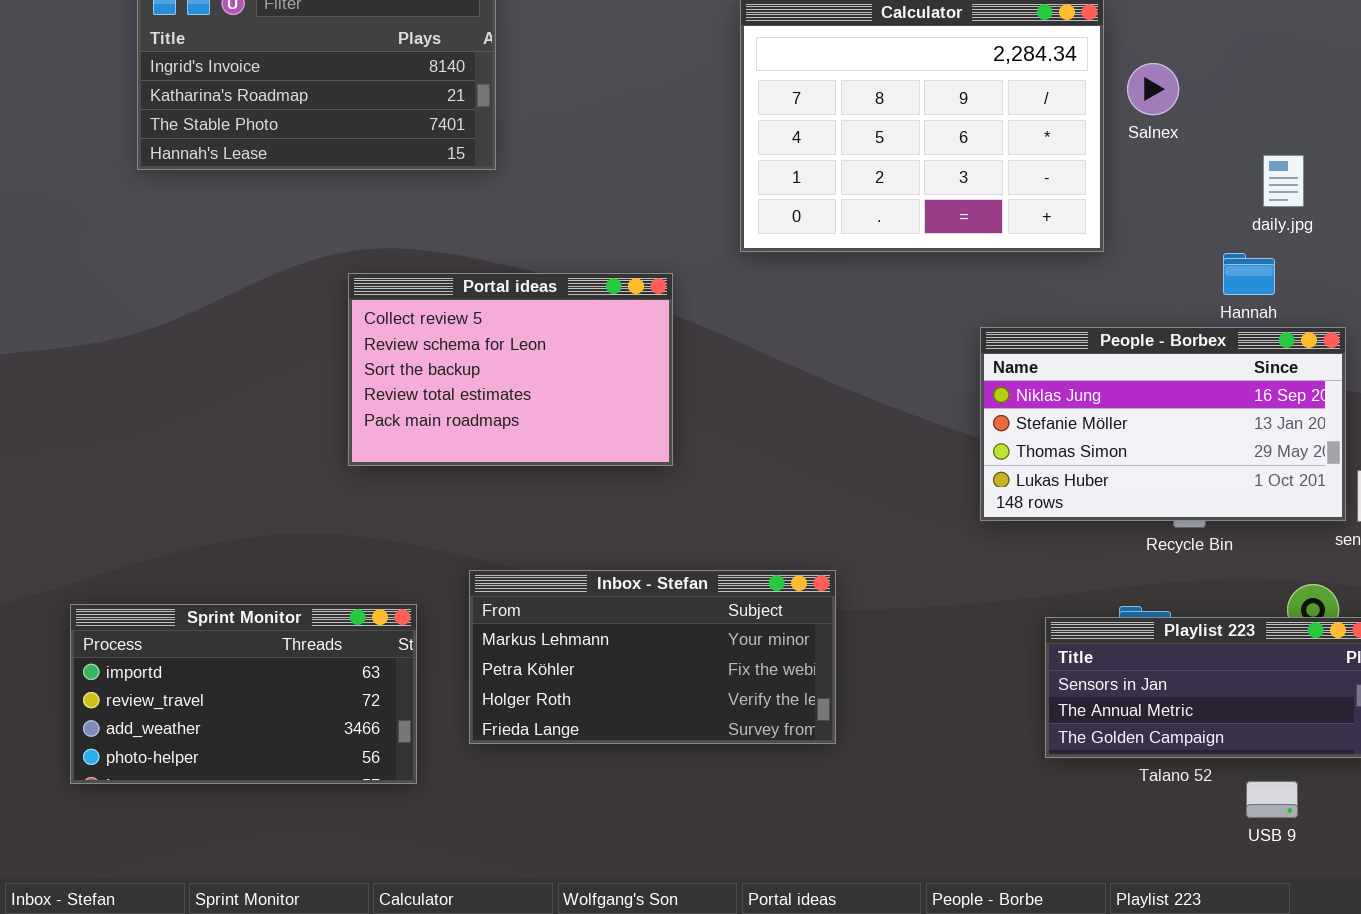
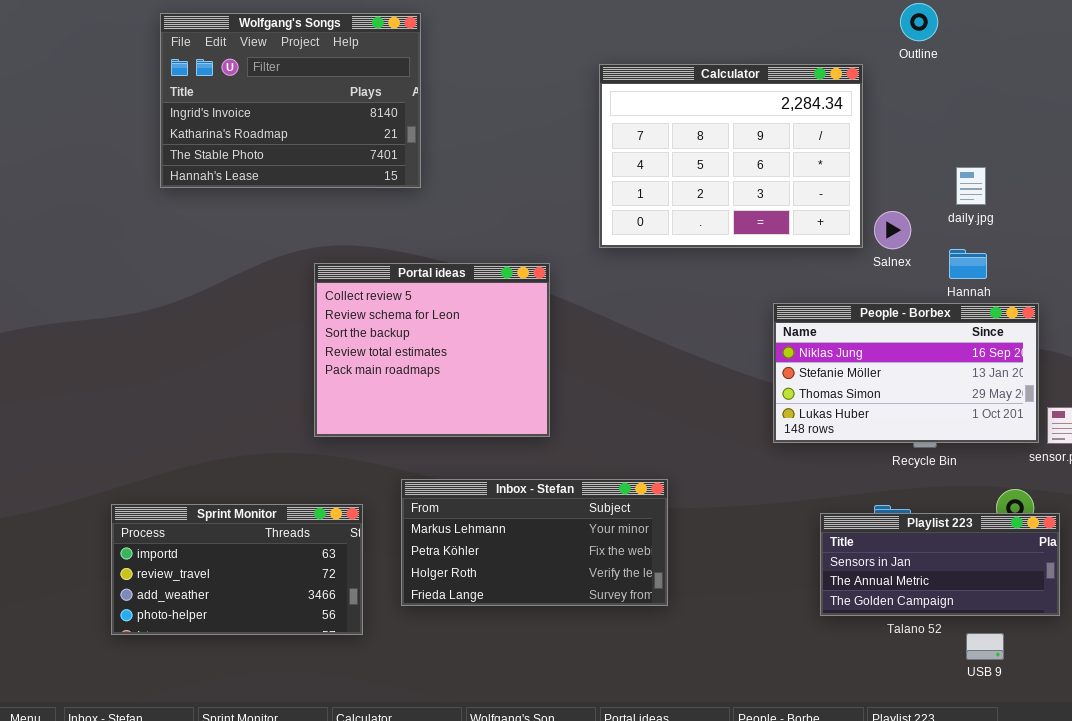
Salnex: [1127,63,1179,115] -> [874,211,911,249], moved
daily.jpg: [1263,155,1304,207] -> [956,167,986,205], moved
Portal ideas: [348,273,673,466] -> [314,263,550,437], resized

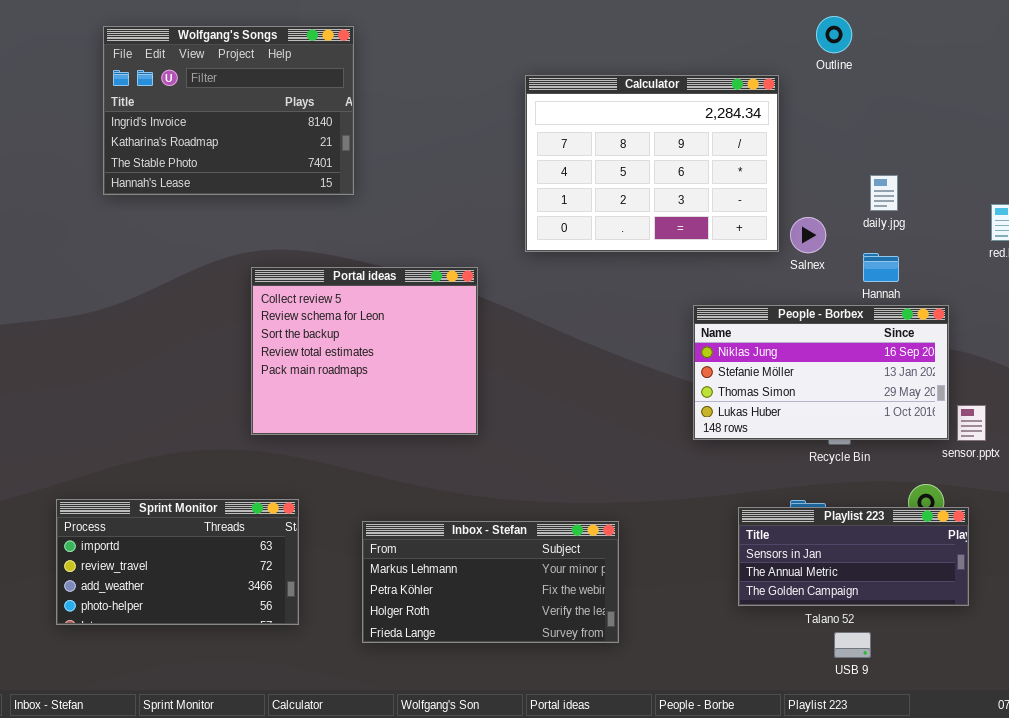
Inbox - Stefan: [401,479,668,606] -> [362,521,619,643], moved
USB 9: [966,633,1004,660] -> [834,632,871,658], moved

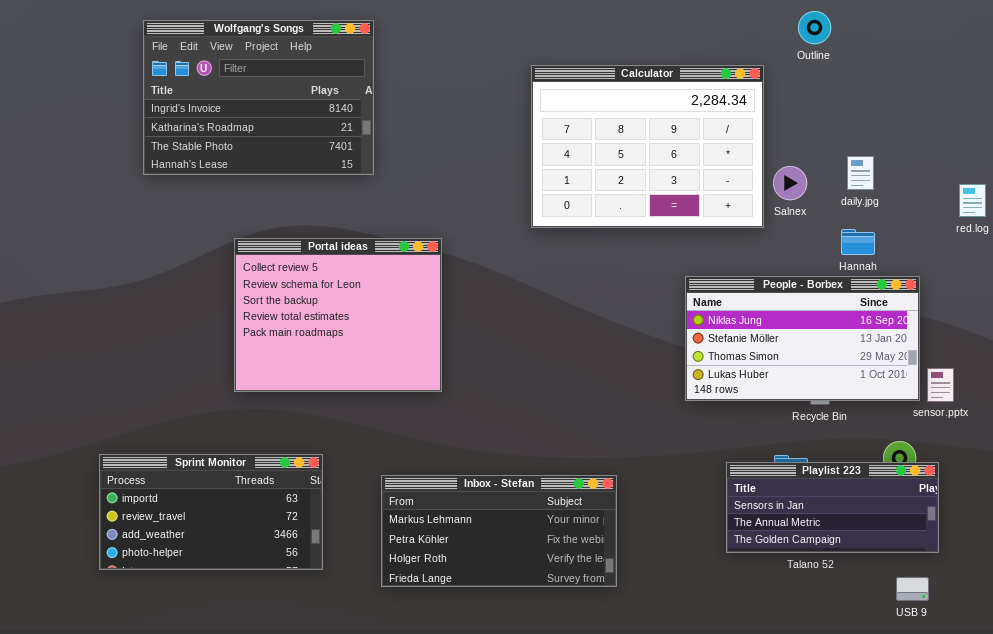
Salnex: [790,217,826,253] -> [773,166,807,200], moved
Portal ideas: [251,267,478,435] -> [234,238,442,392], moved
USB 9: [834,632,871,658] -> [896,577,929,601], moved

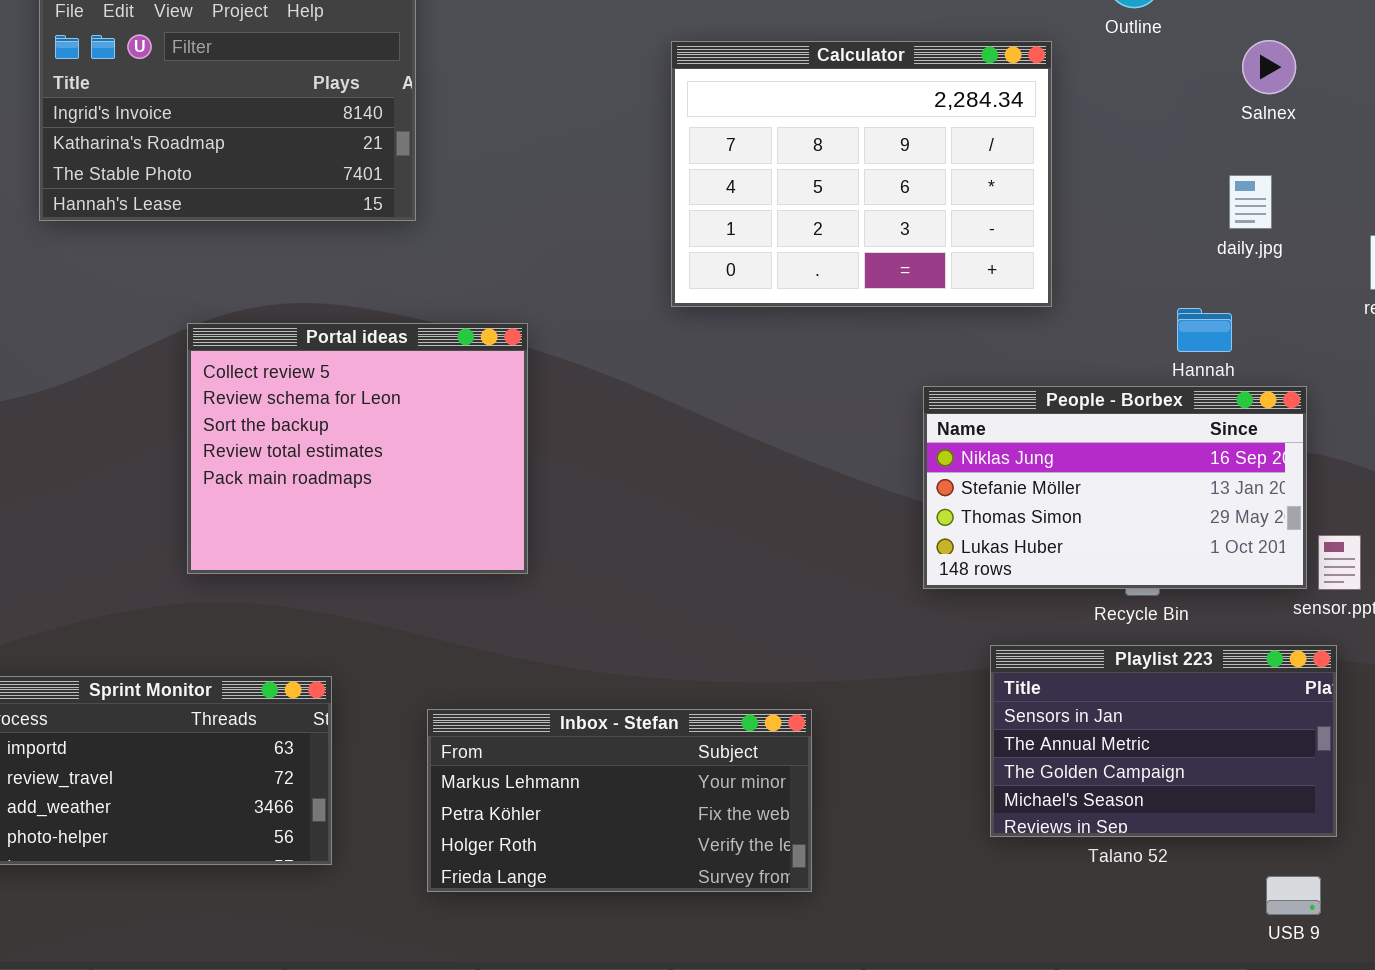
daily.jpg: [847,156,874,190] -> [1229,175,1272,229], moved
Salnex: [773,166,807,200] -> [1242,40,1296,94], moved
Playlist 223: [726,462,939,553] -> [990,645,1337,837], resized

